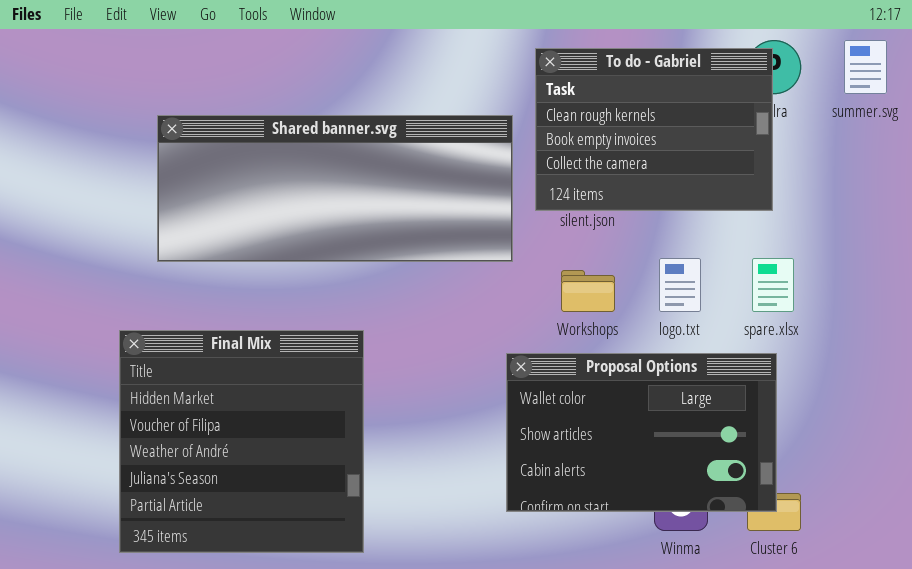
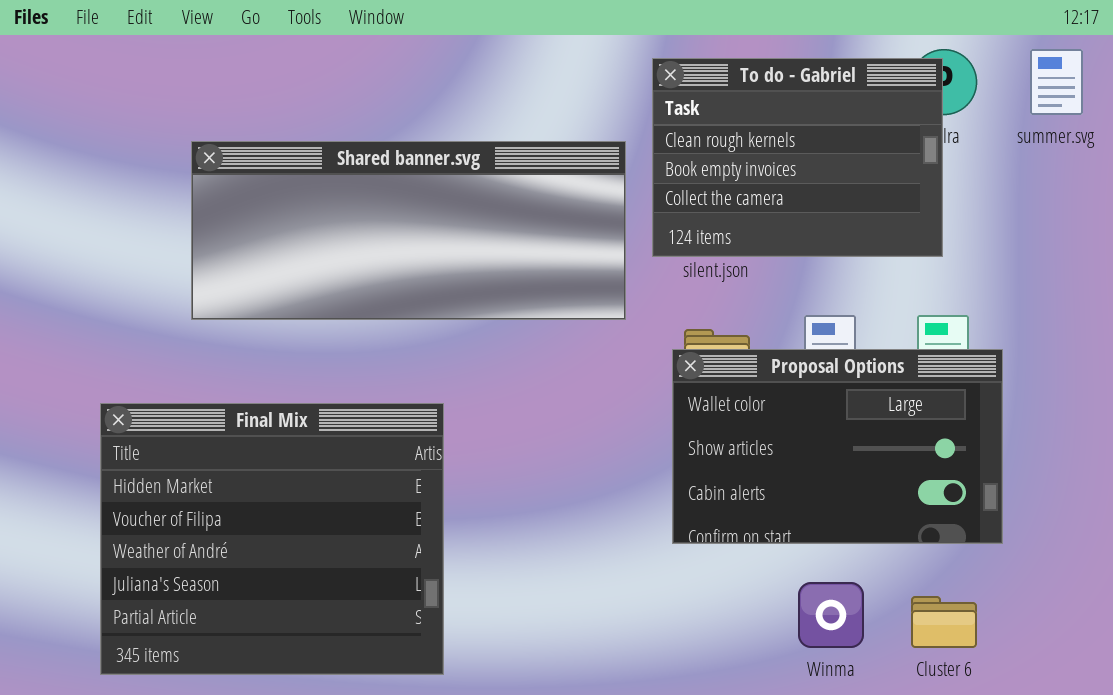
Final Mix: [119,330,364,553] -> [100,403,444,675], resized
Proposal Options: [506,353,777,512] -> [672,349,1003,544], moved

